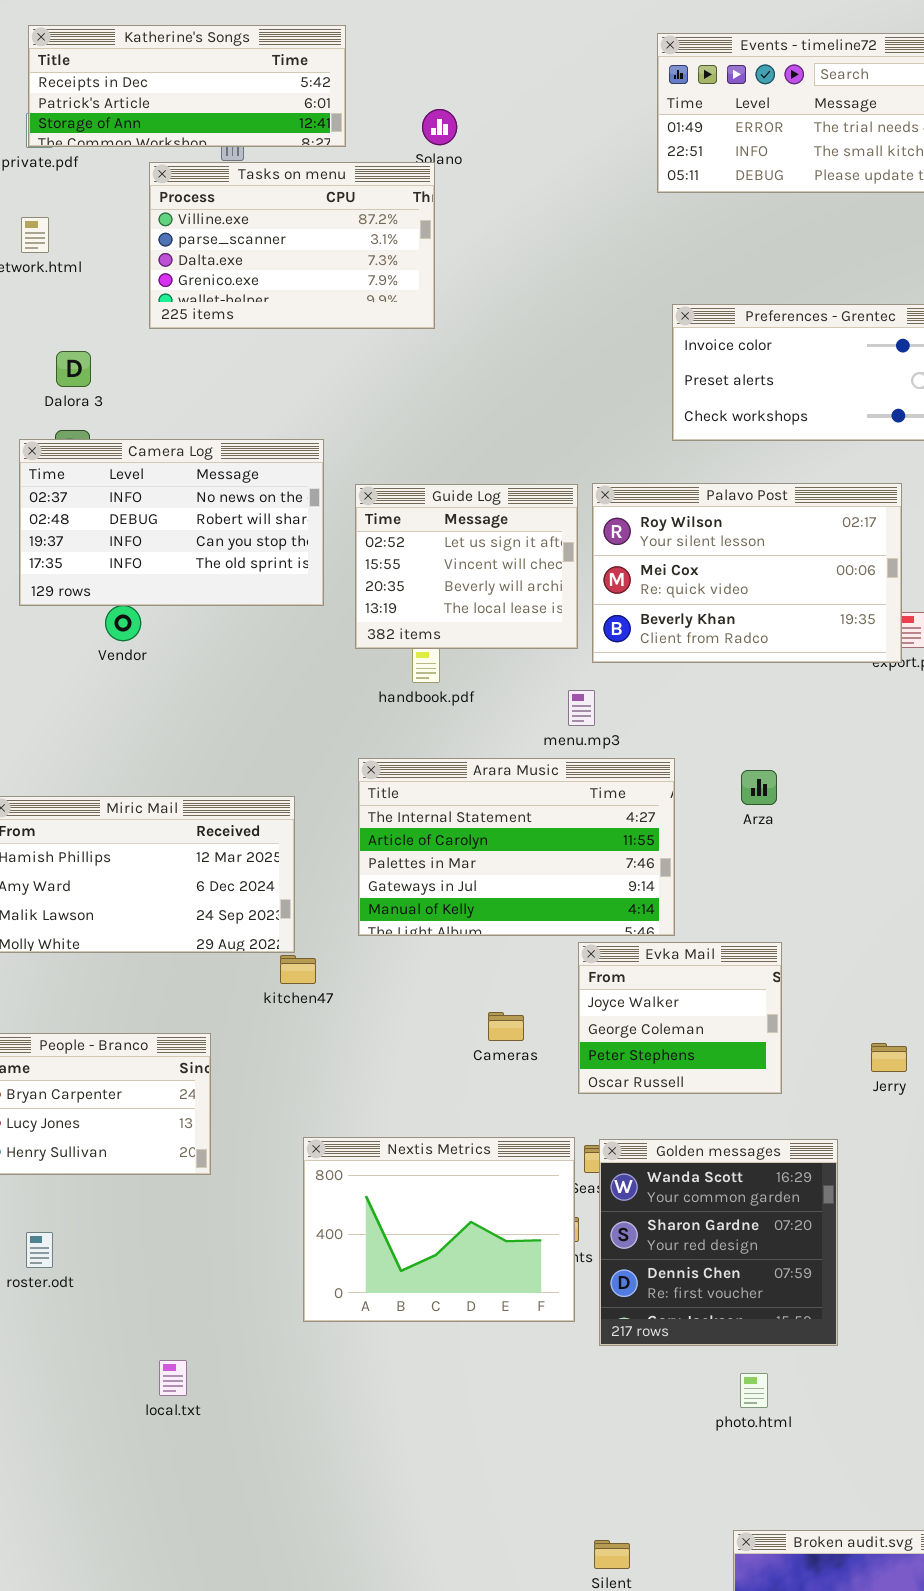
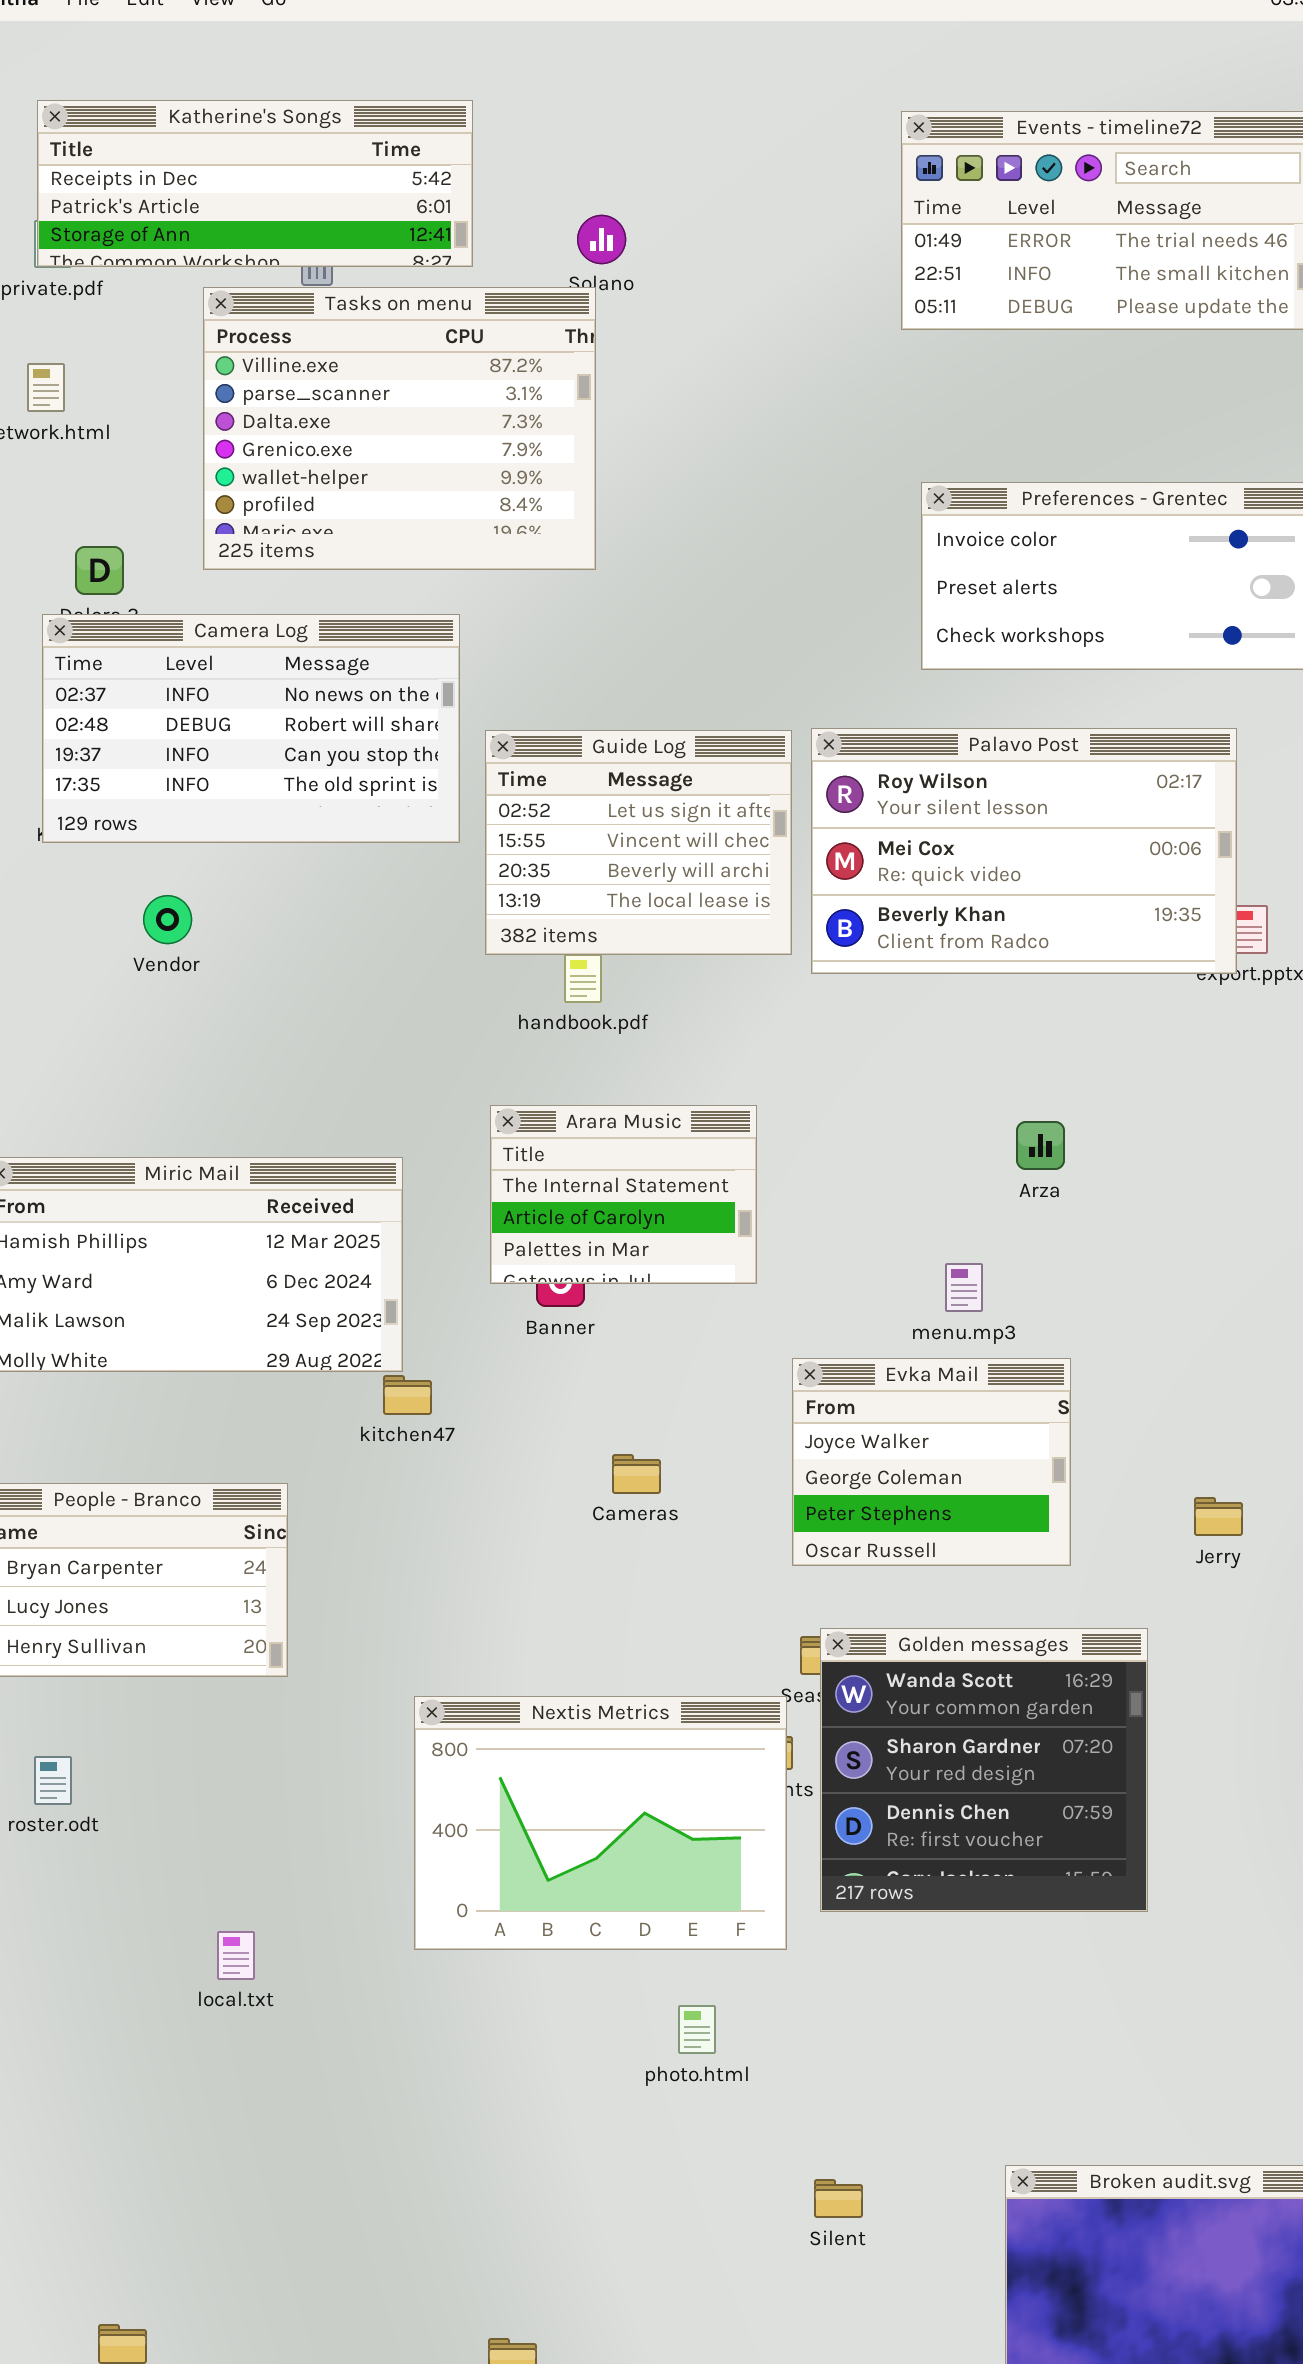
Tasks on menu: [149,162,435,329] -> [203,287,596,570], resized
Camera Log: [19,439,324,606] -> [42,614,460,843], moved
menu.mp3: [568,690,595,726] -> [945,1263,983,1312], moved
Arara Music: [358,758,675,936] -> [490,1105,757,1284], resized
Cameras: [488,1012,524,1041] -> [612,1454,661,1494], moved
Nextis Metrics: [303,1137,575,1322] -> [414,1696,787,1950], moved
photo.html: [740,1373,768,1408] -> [678,2005,716,2054], moved

